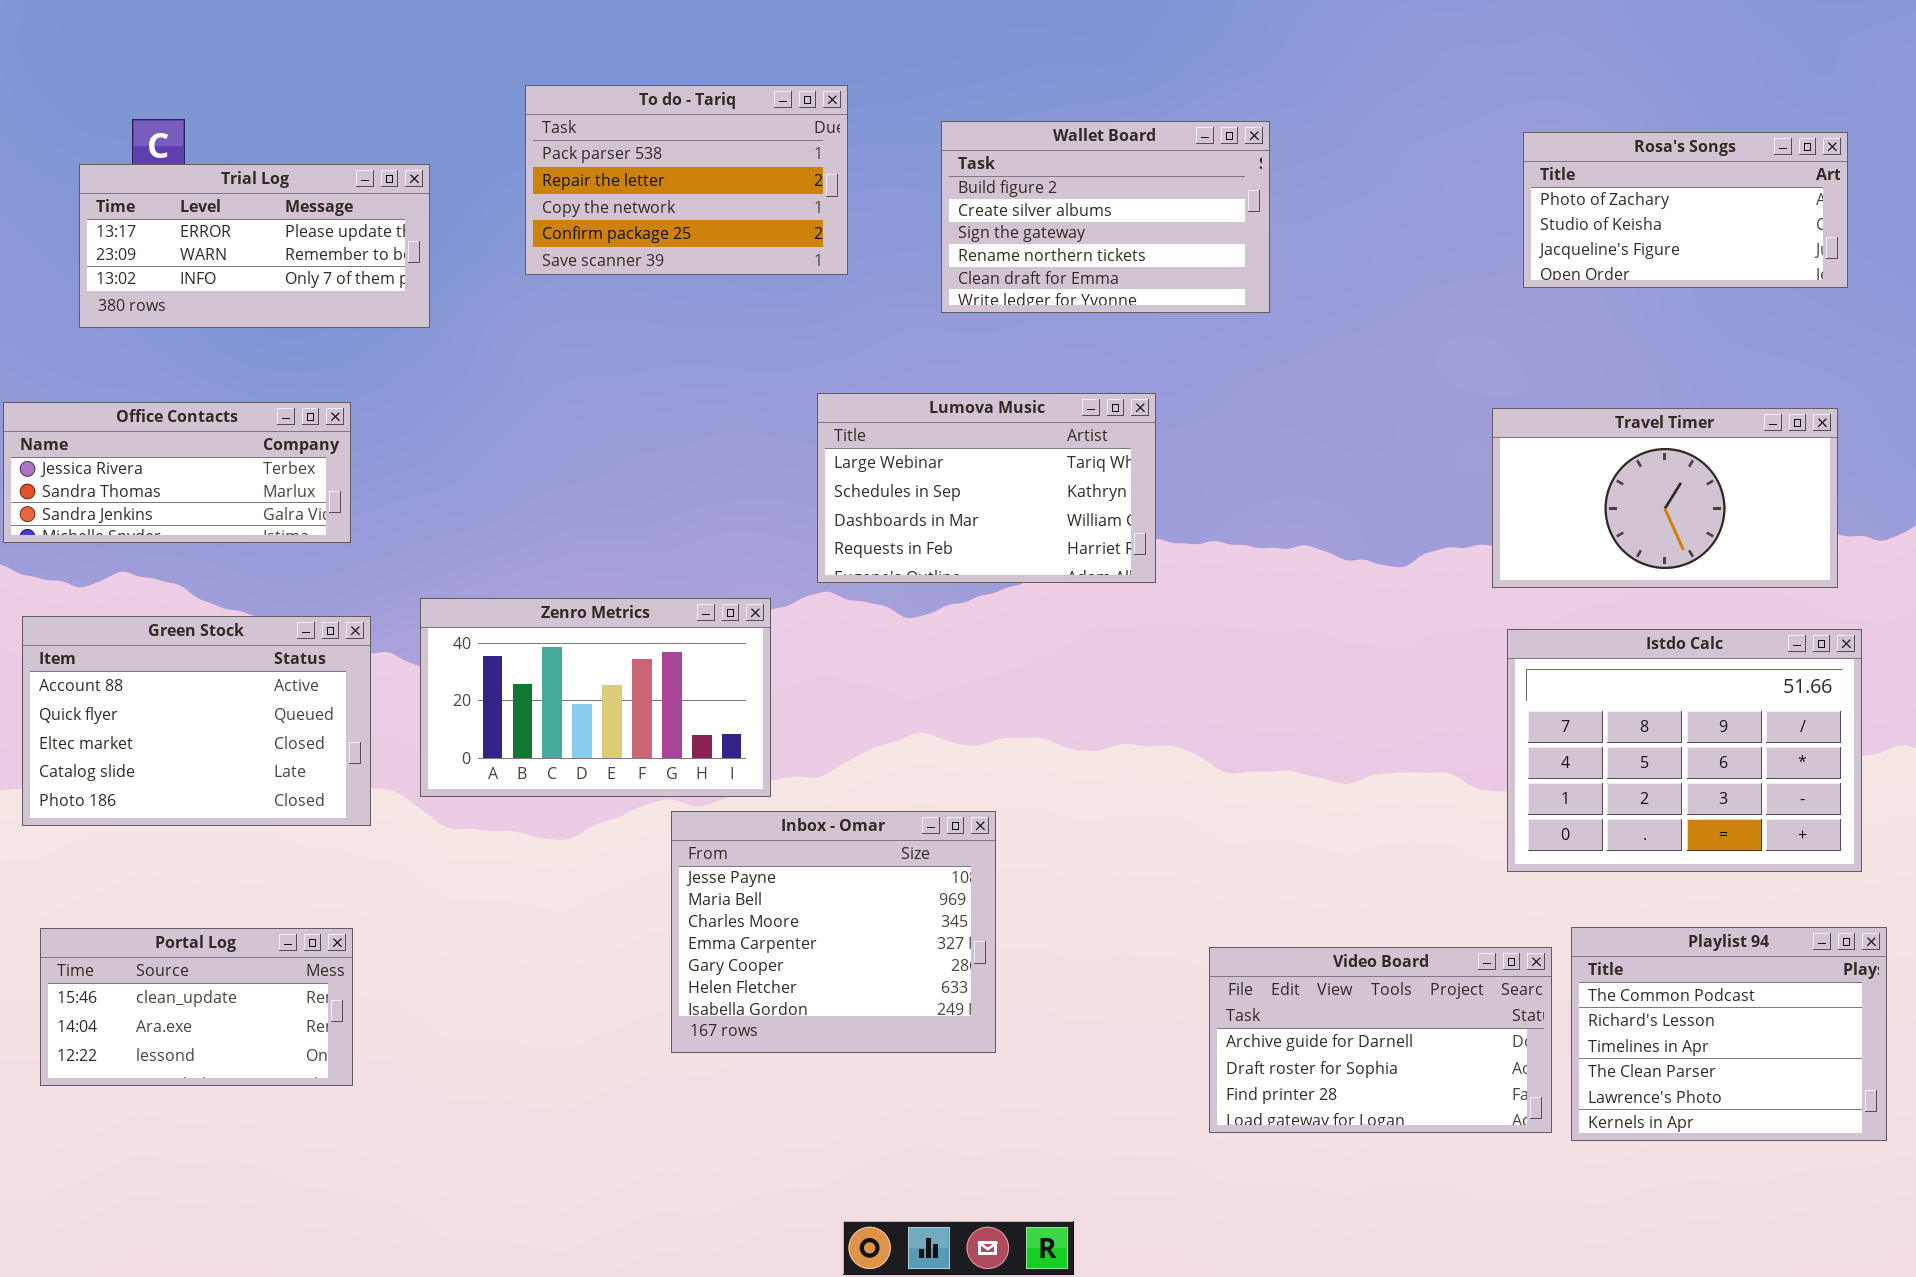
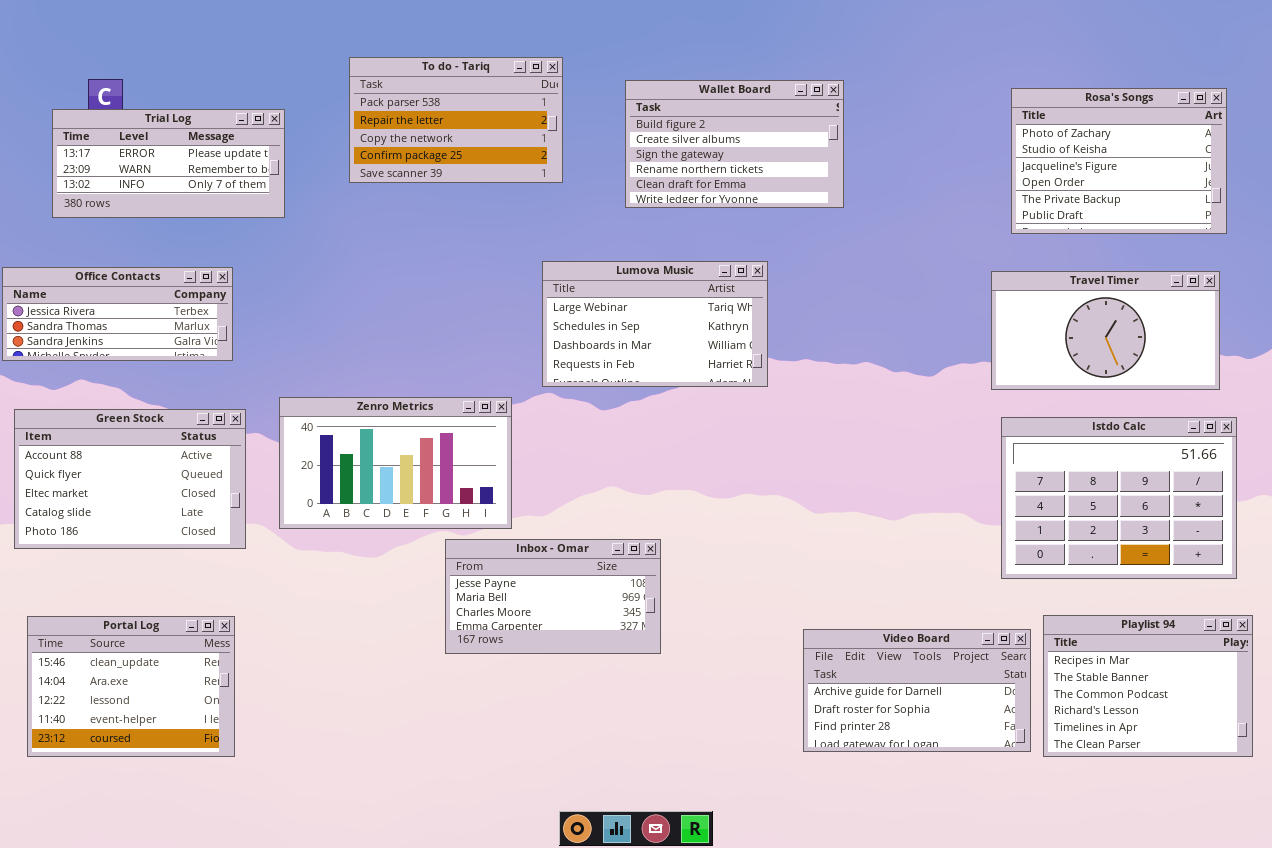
Rosa's Songs: [1523,132,1848,288] -> [1011,88,1227,234], resized
Inbox - Omar: [671,811,996,1053] -> [445,539,661,654], resized
Playlist 94: [1571,927,1887,1141] -> [1043,615,1253,757], scrolled up 2 rows
Portal Log: [40,928,353,1086] -> [27,616,235,757], resized

